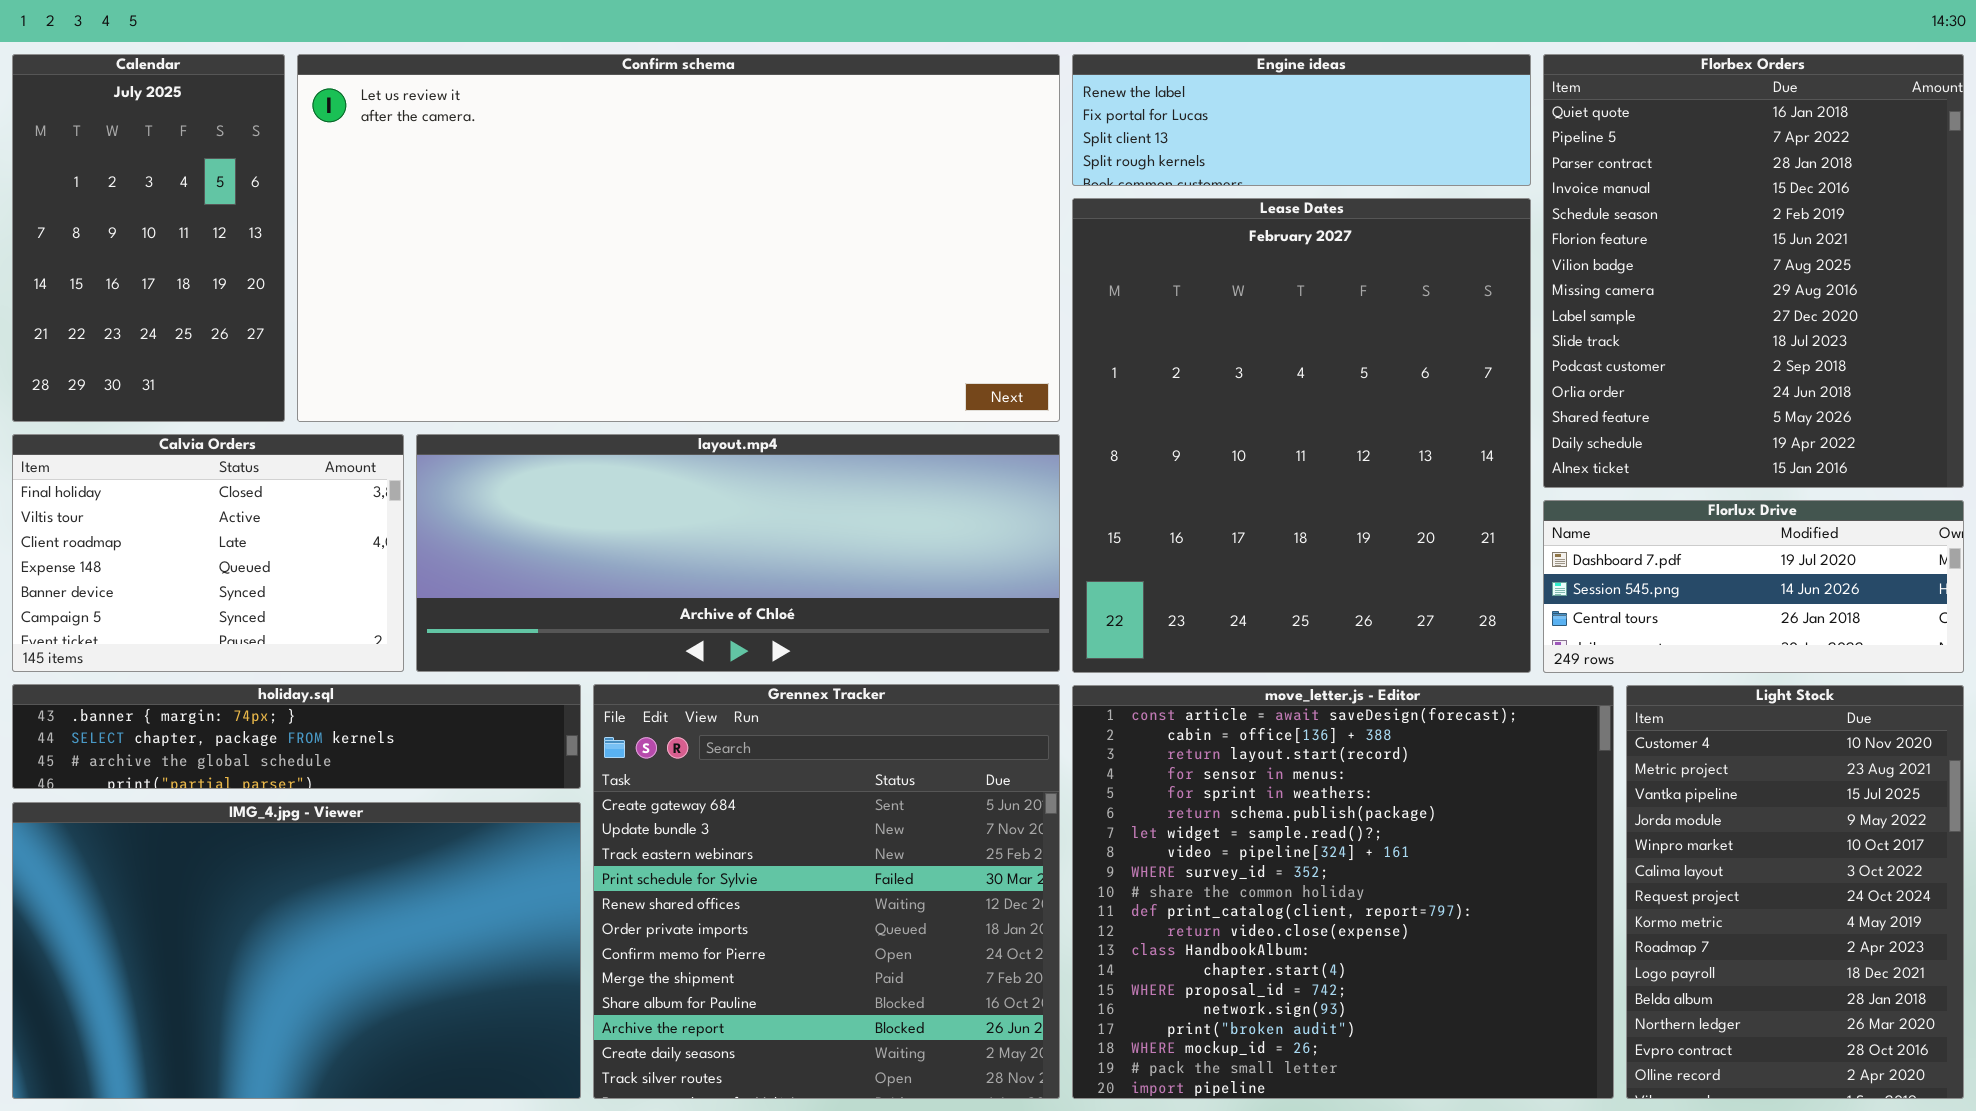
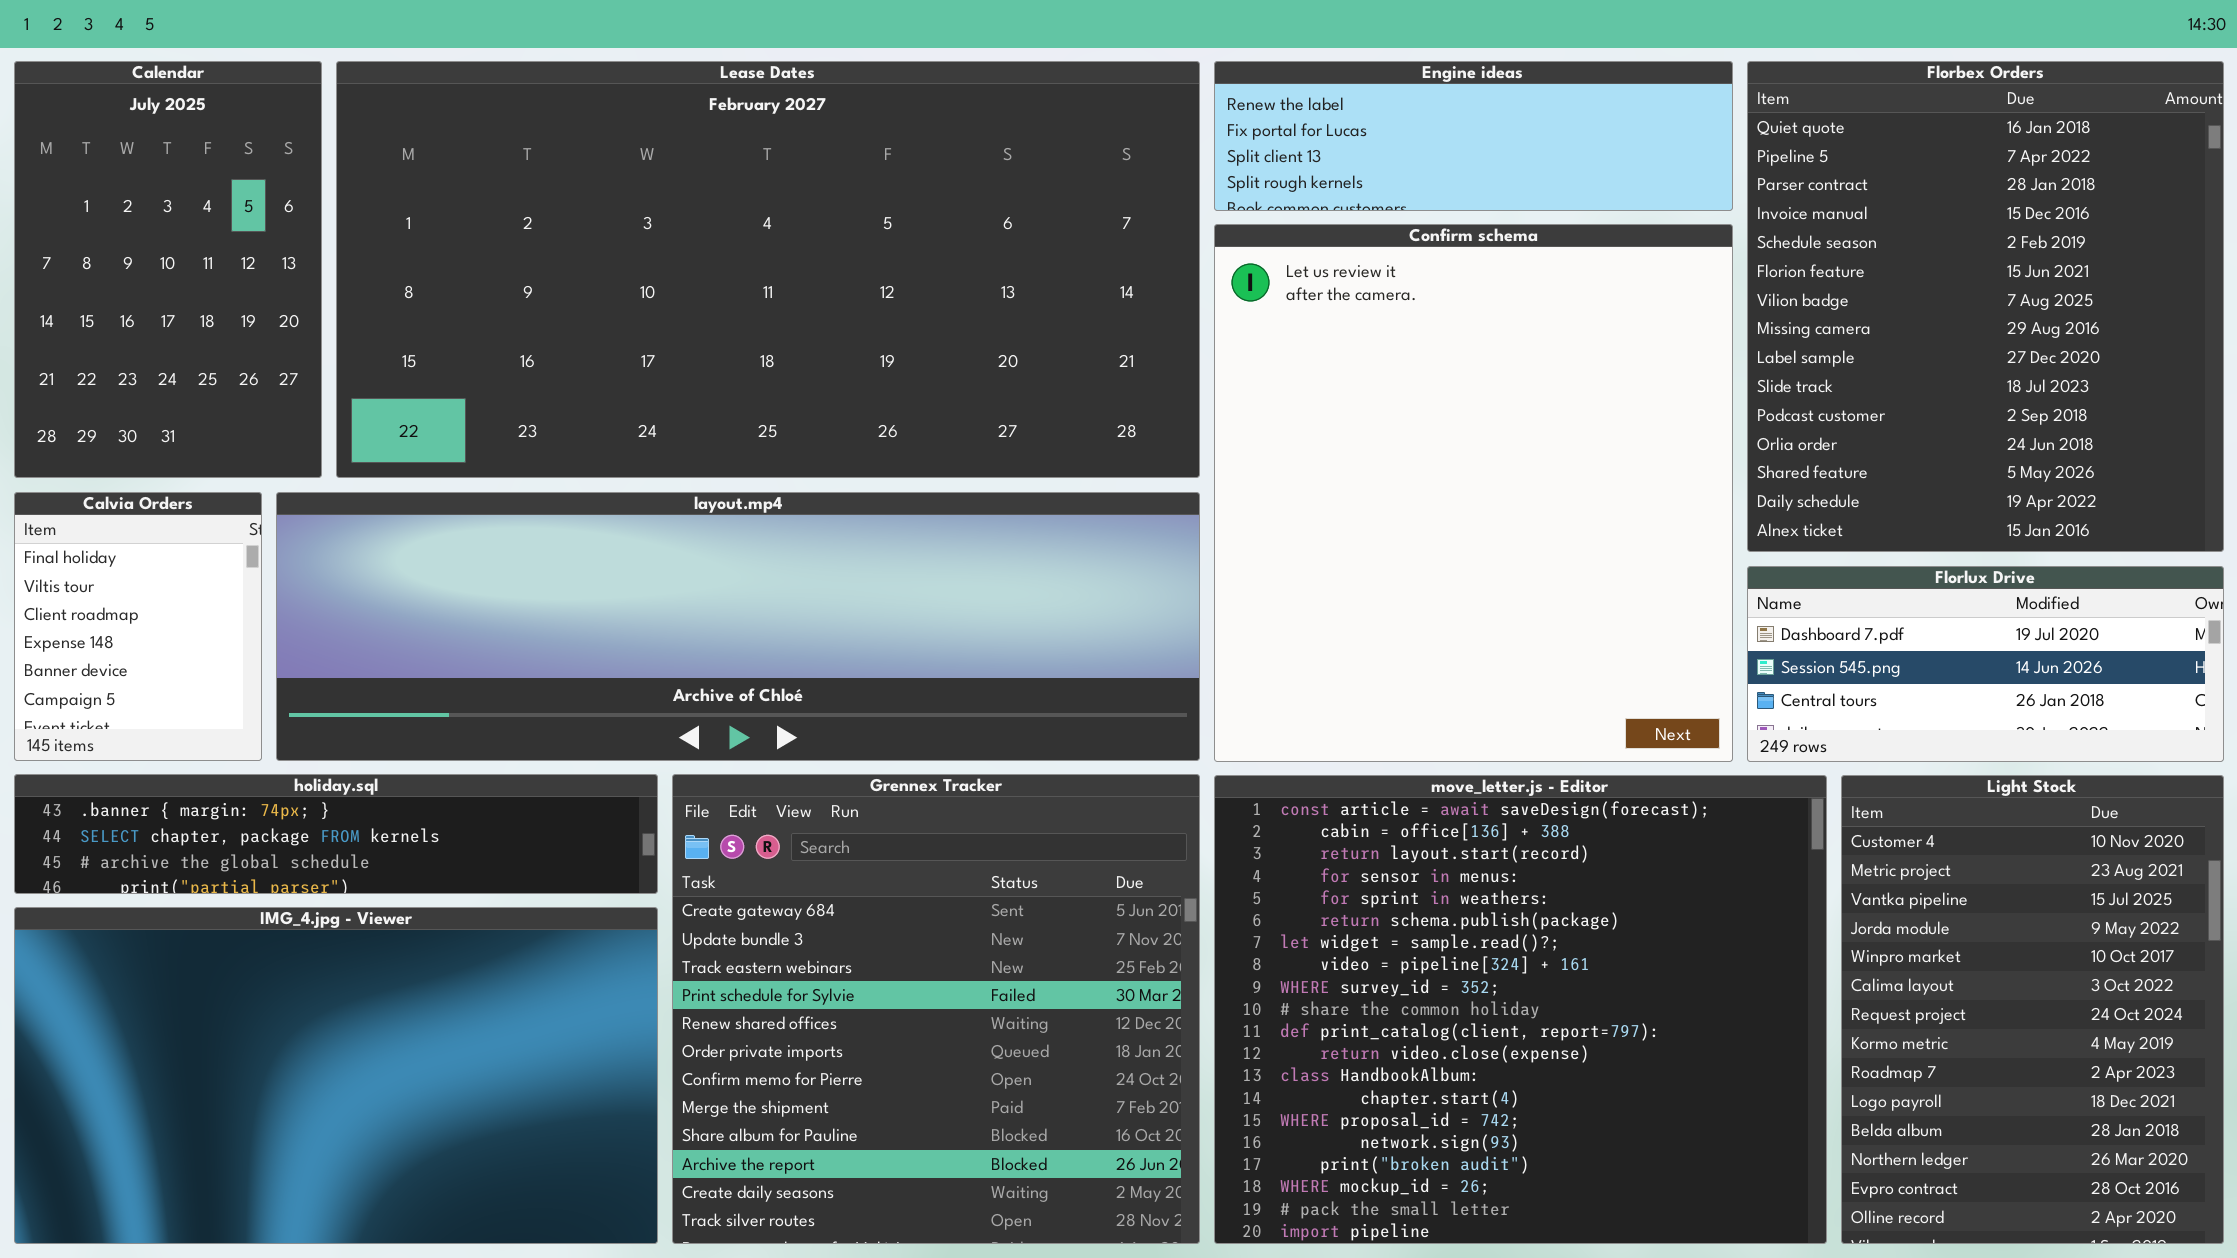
Confirm schema: [297,54,1060,422] -> [1214,224,1733,762], moved, resized
Lease Dates: [1072,198,1531,673] -> [336,61,1200,478], moved, resized
Calvia Orders: [12,434,404,672] -> [14,492,262,761], resized
layout.mp4: [416,434,1060,672] -> [276,492,1200,761], resized

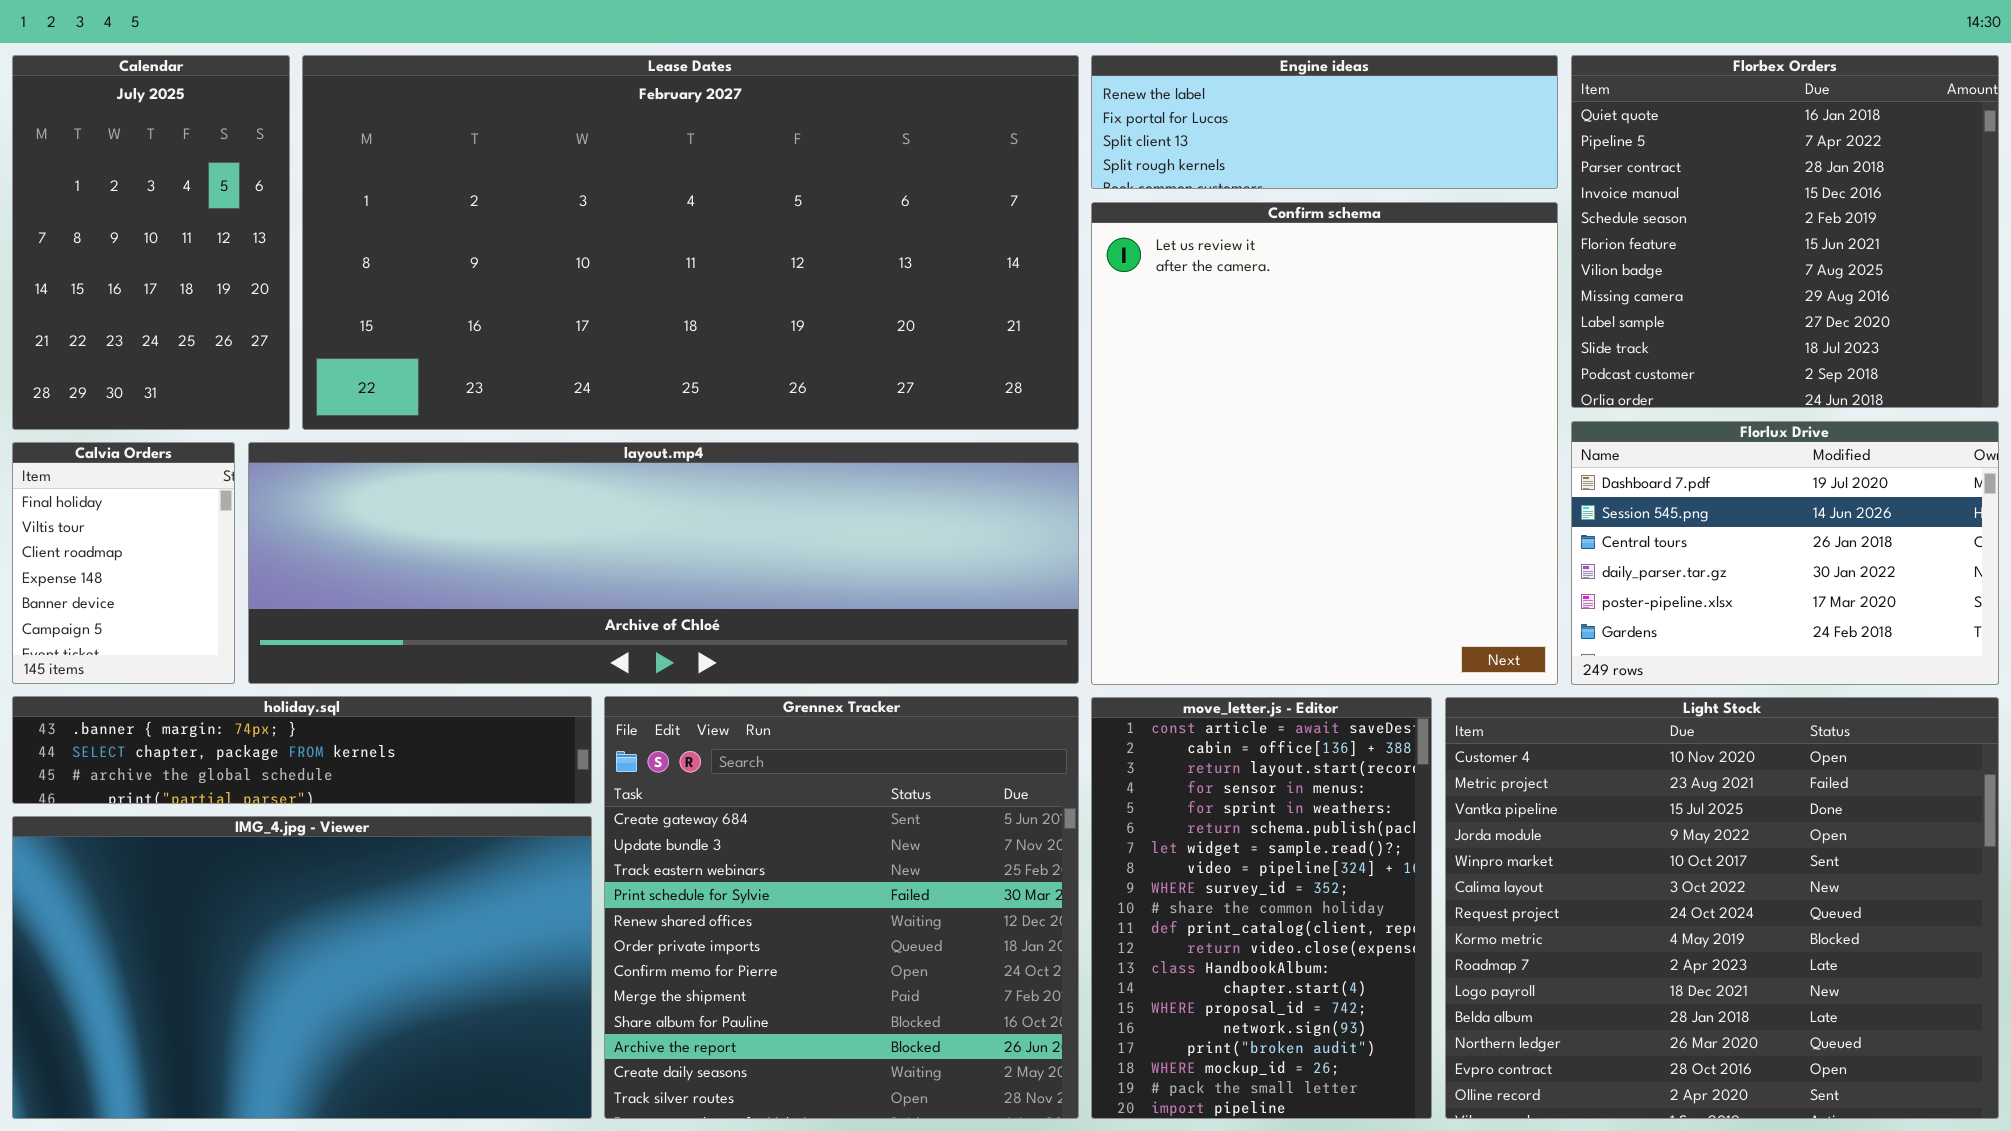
Florbex Orders: [1747,61,2224,552] -> [1571,55,1999,408], resized
Florlux Drive: [1747,566,2224,762] -> [1571,421,1999,685], resized
move_letter.js - Editor: [1214,775,1827,1244] -> [1091,697,1432,1119], resized
Light Stock: [1841,775,2224,1244] -> [1445,697,1999,1119], resized

